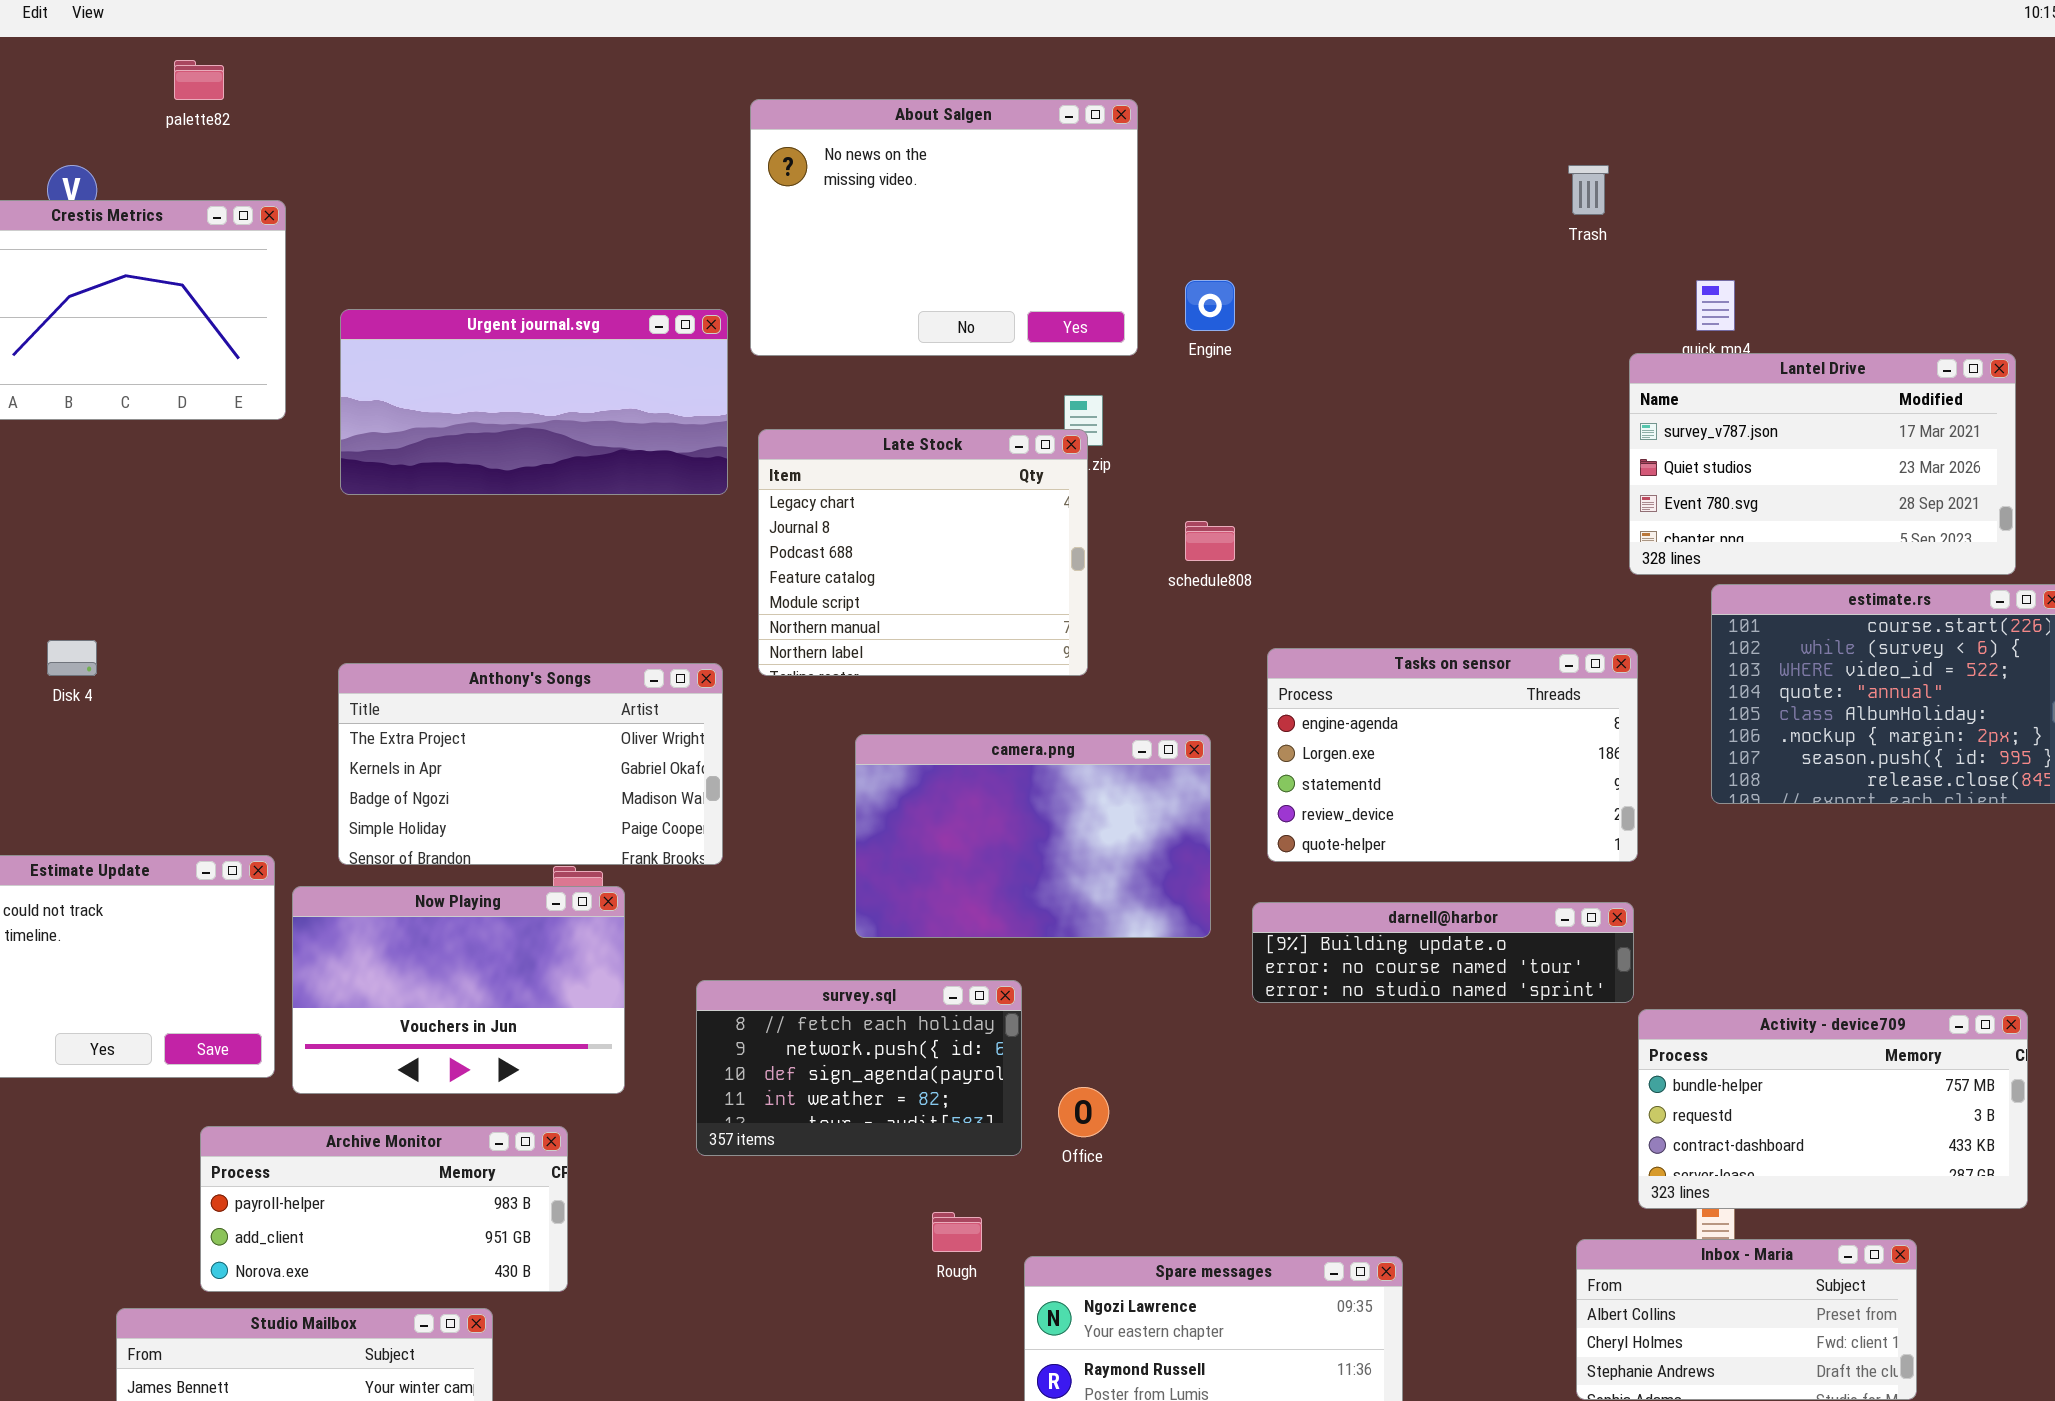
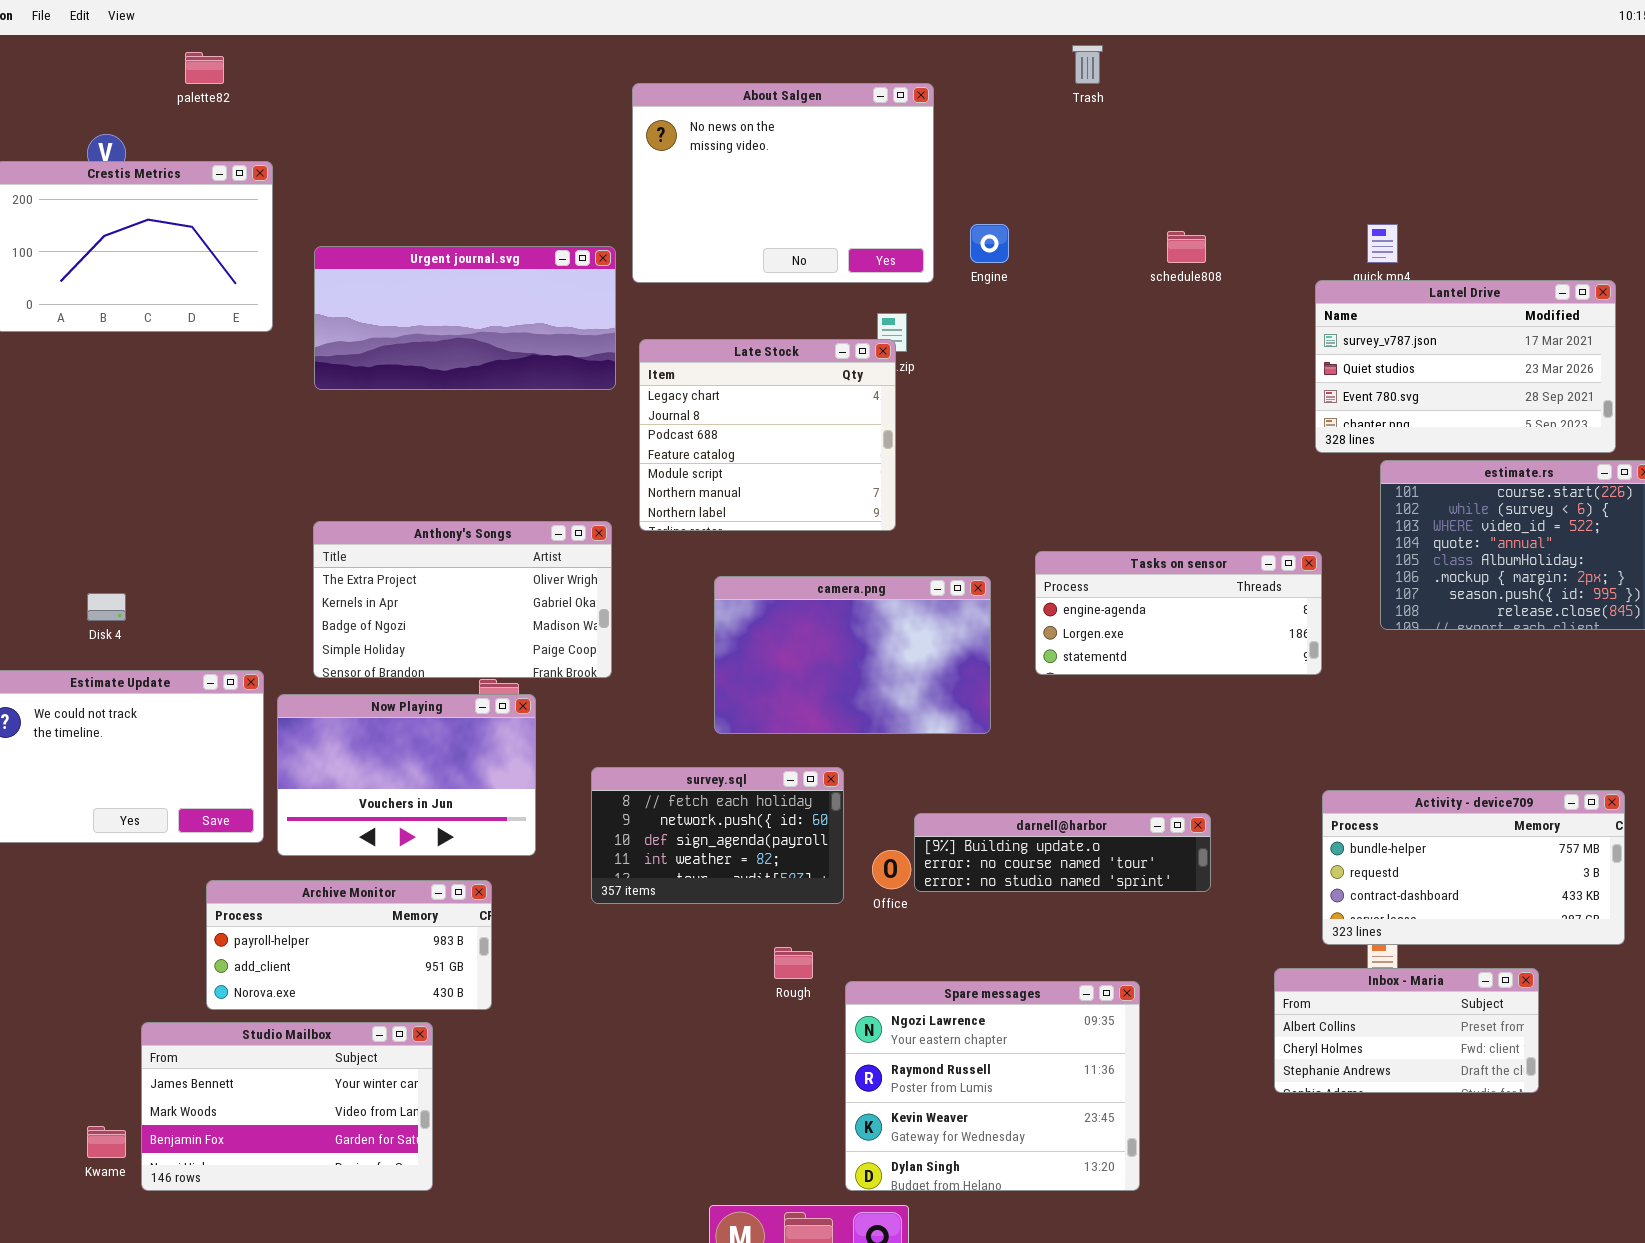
Trash: [1568,165,1609,215] -> [1072,45,1103,84], moved
schedule808: [1185,521,1235,561] -> [1167,231,1206,263], moved
Disk 4: [47,640,97,676] -> [87,593,126,621], moved
Tasks on sensor: [1267,648,1638,862] -> [1035,551,1322,675], resized
darnell@harbor: [1252,902,1634,1003] -> [914,813,1211,892], moved

